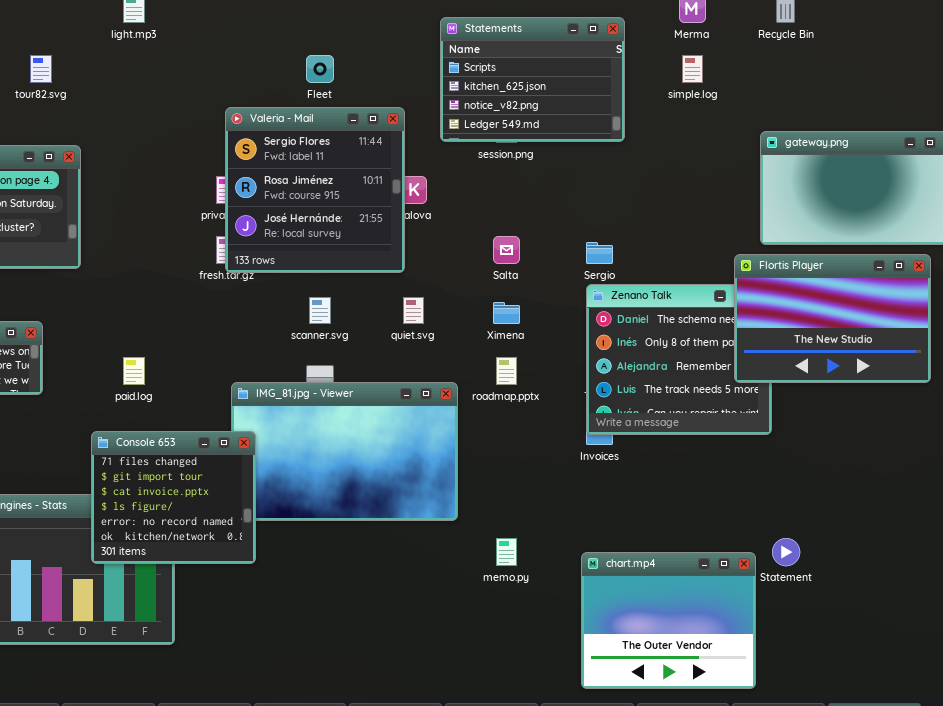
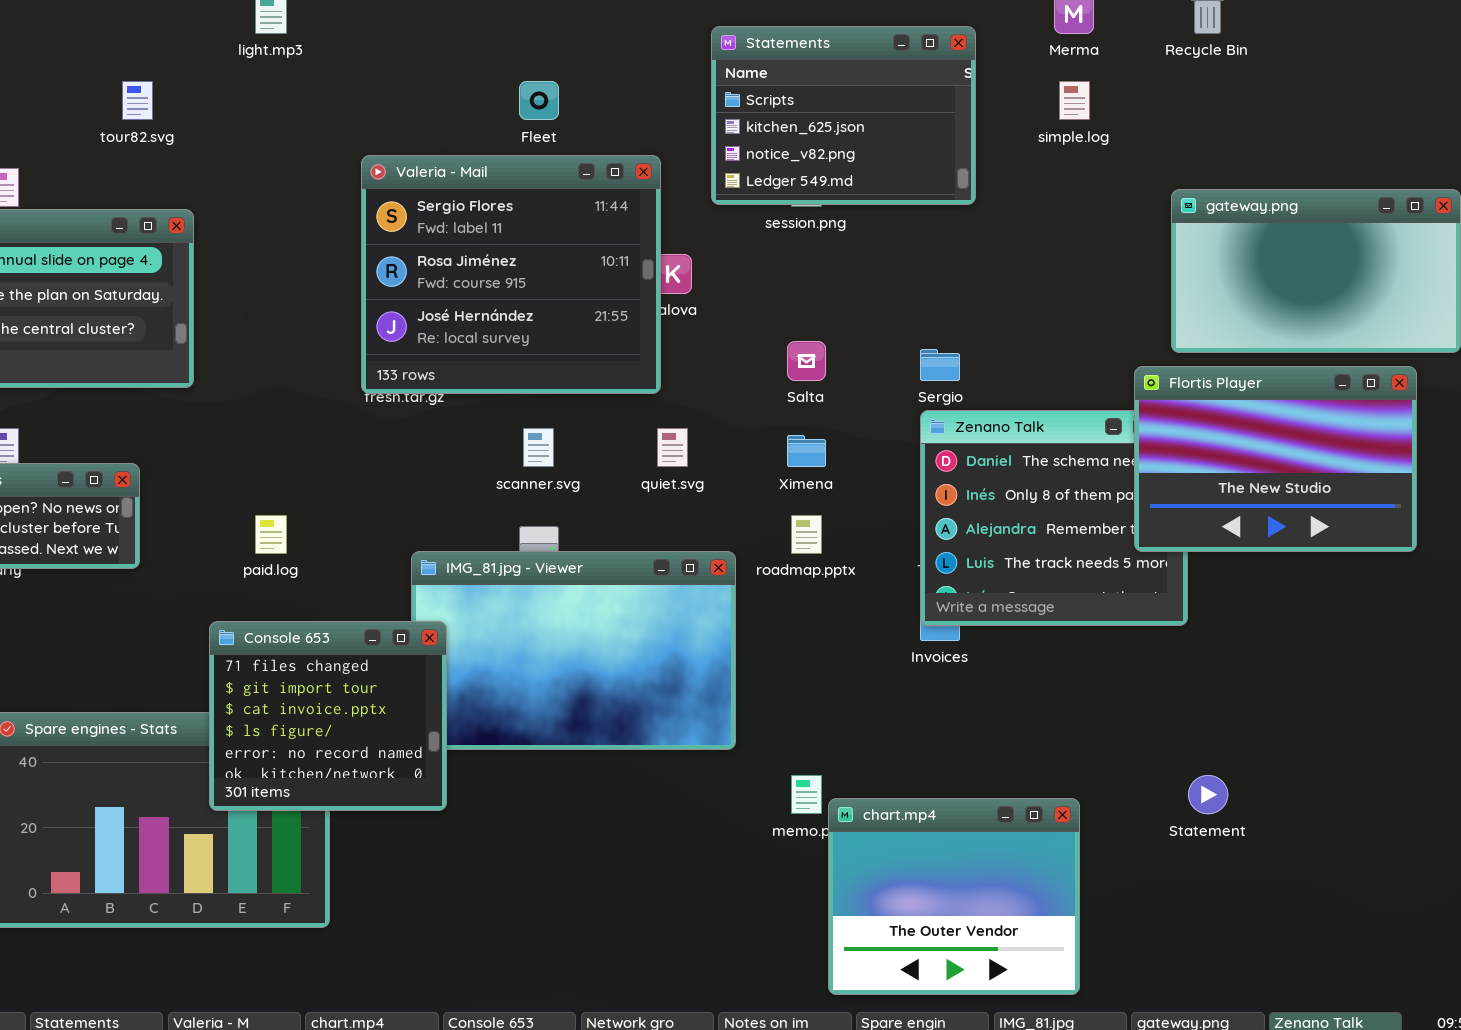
Valeria - Mail: [225,107,405,273] -> [361,155,661,394], resized
chart.mp4: [581,552,756,689] -> [828,798,1080,995], moved

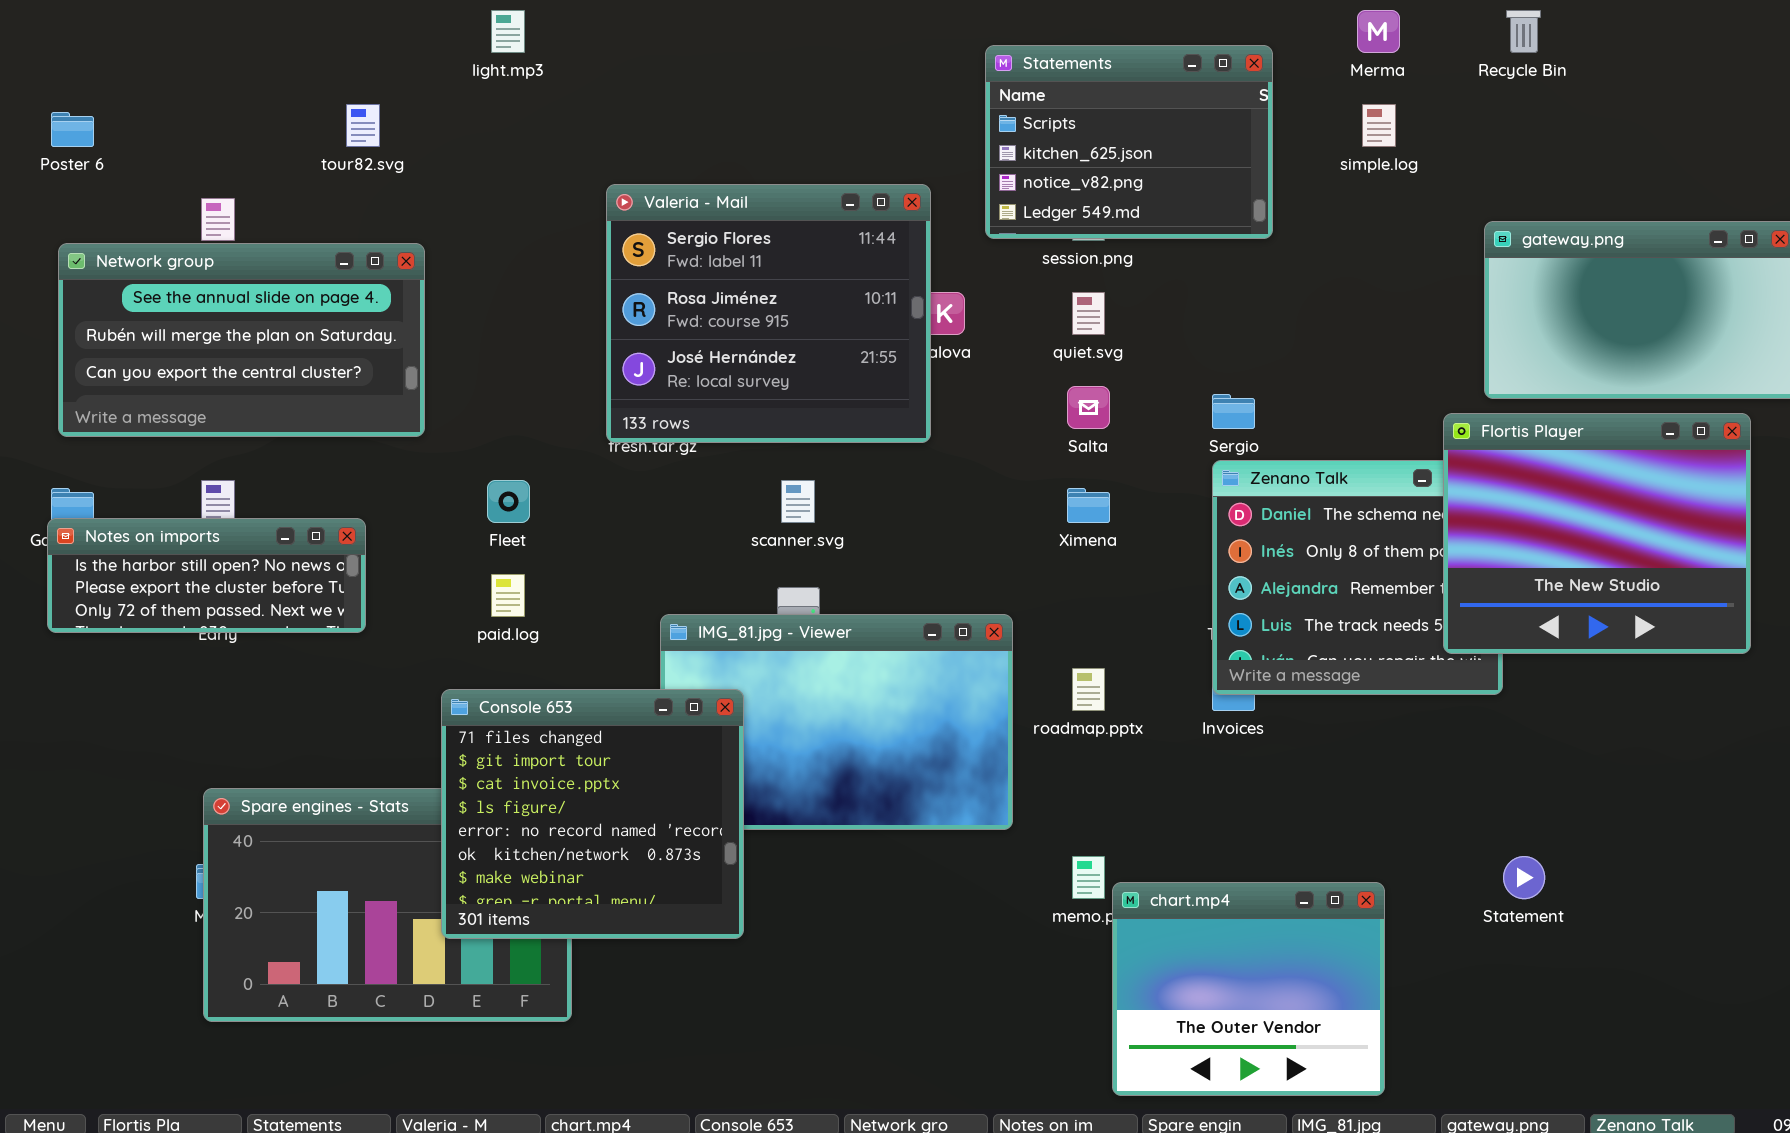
Fleet: [519,81,559,120] -> [487,480,530,523], moved
Flortis Player: [1134,366,1417,552] -> [1443,413,1751,654], resized
quiet.svg: [657,428,688,467] -> [1072,292,1105,335], moved
roadmap.pptx: [791,515,822,554] -> [1072,668,1105,711], moved
Console 653: [209,621,447,811] -> [441,689,744,939], resized

